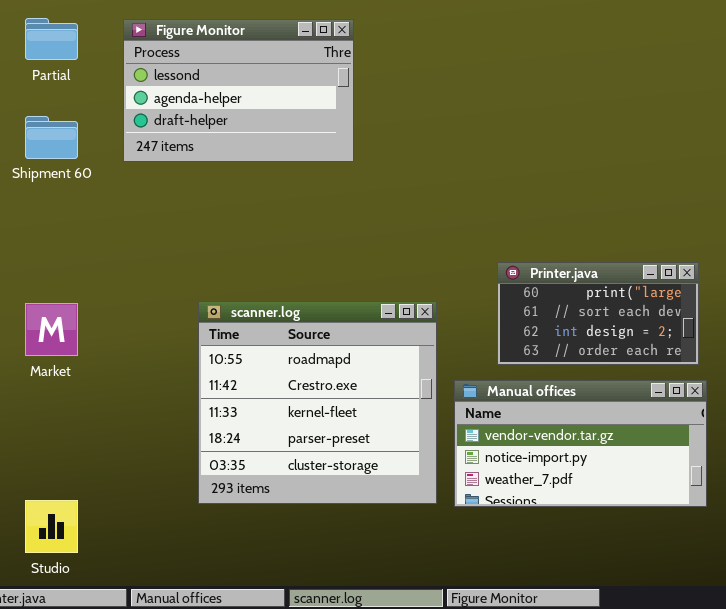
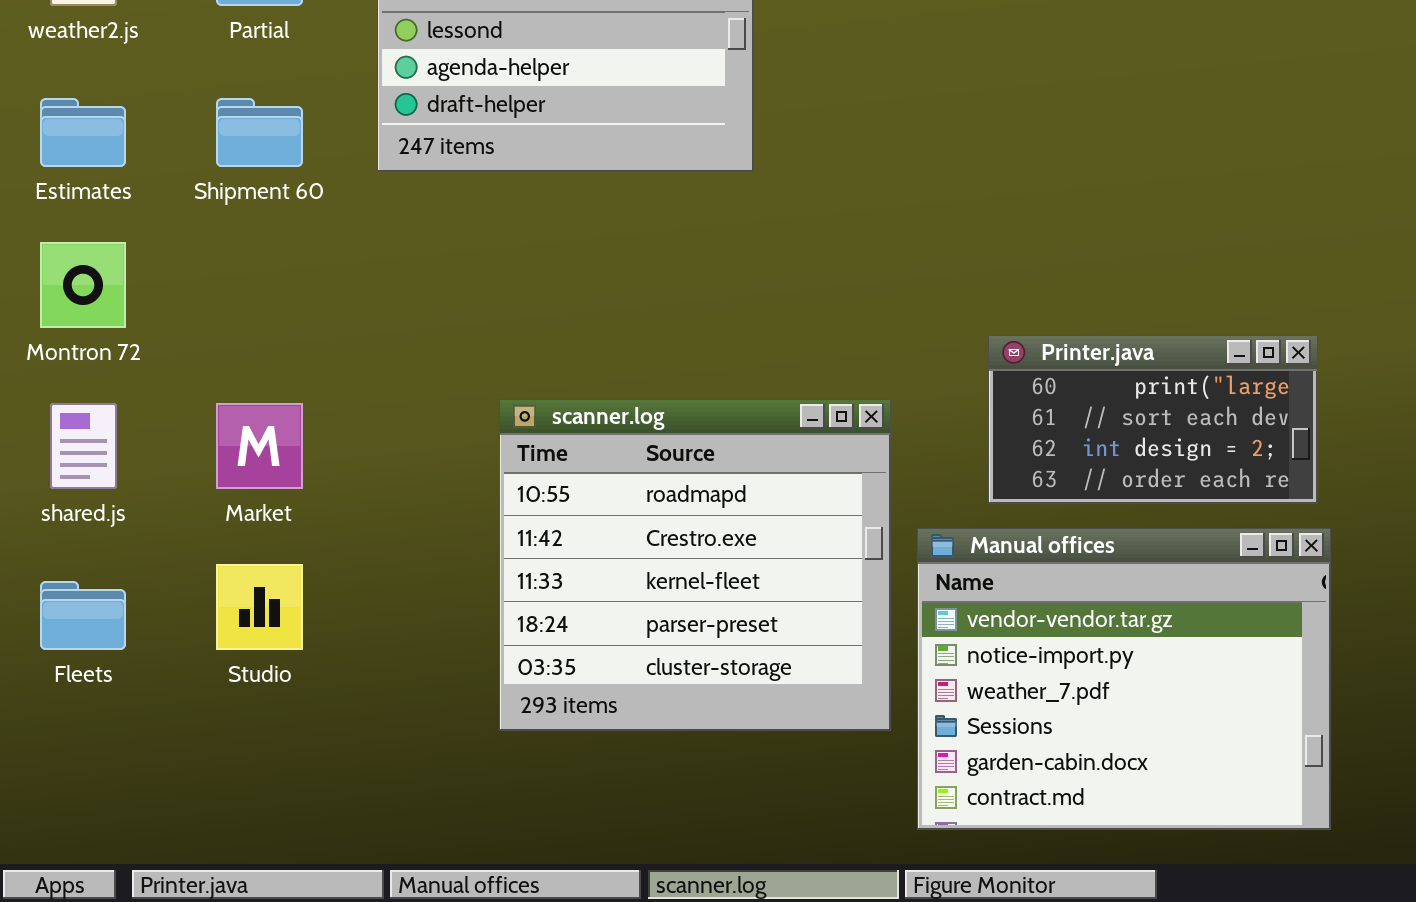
Manual offices: [454,380,707,507] -> [917,528,1331,830], resized
Studio: [25,500,78,553] -> [216,564,303,650], moved

